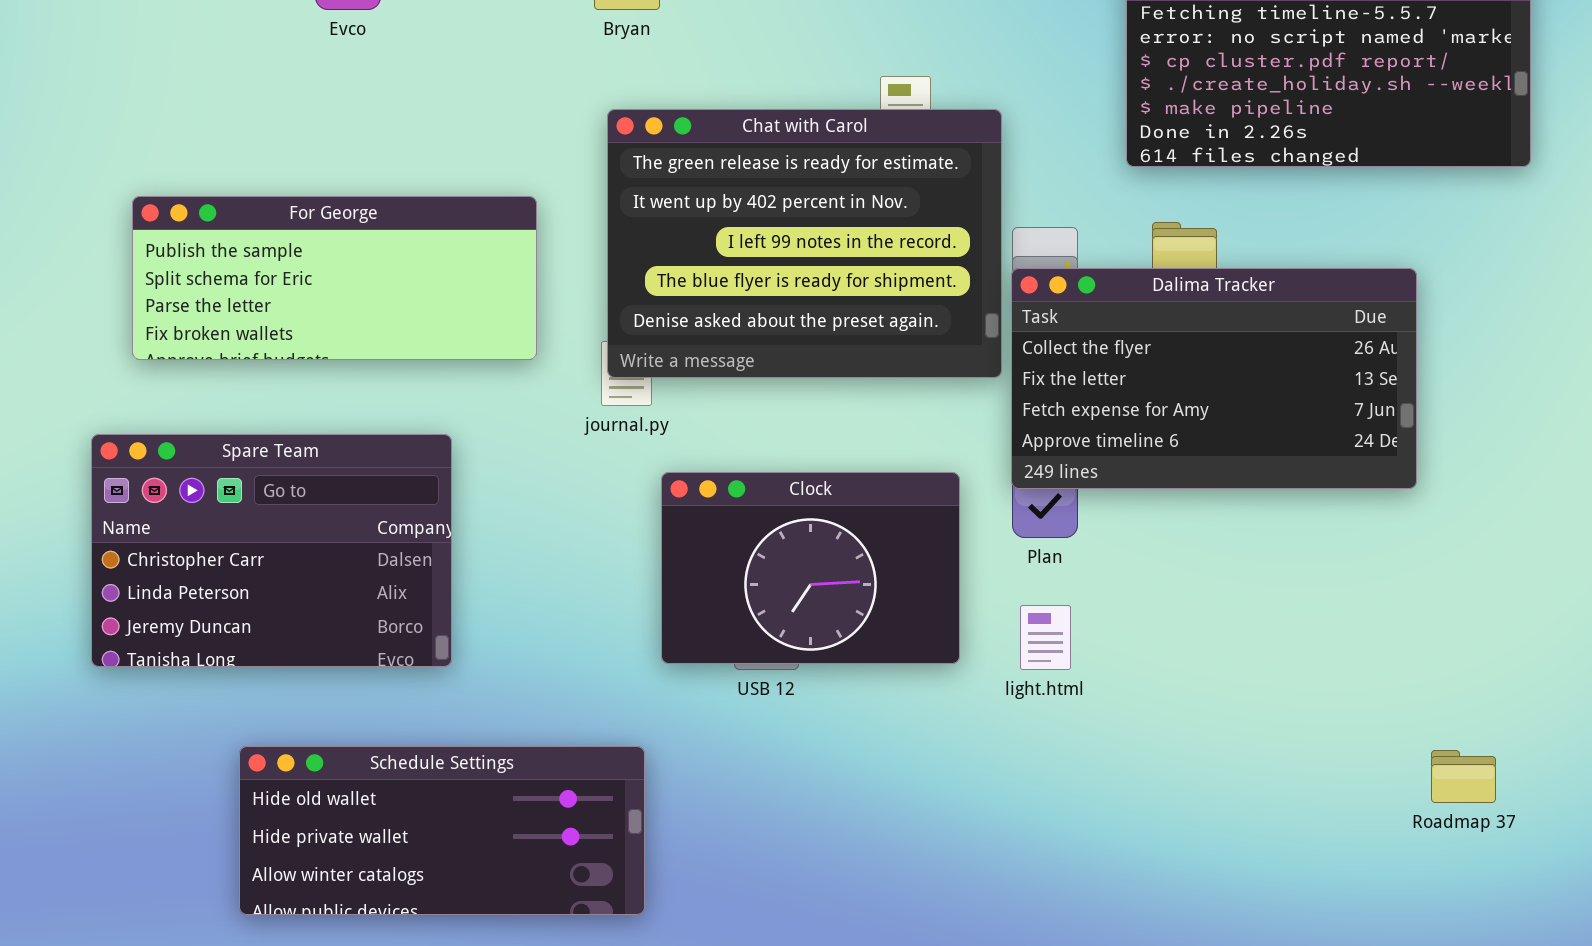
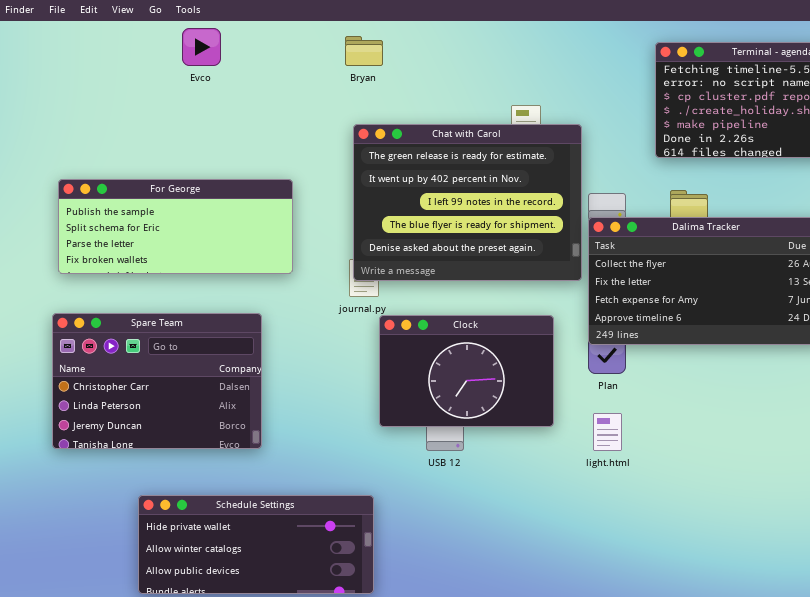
For George: [132,196,537,360] -> [58,179,293,274], moved
Clock: [661,472,960,664] -> [379,315,554,427], moved
Schedule Settings: [239,746,645,915] -> [138,495,374,594], scrolled down 1 row

